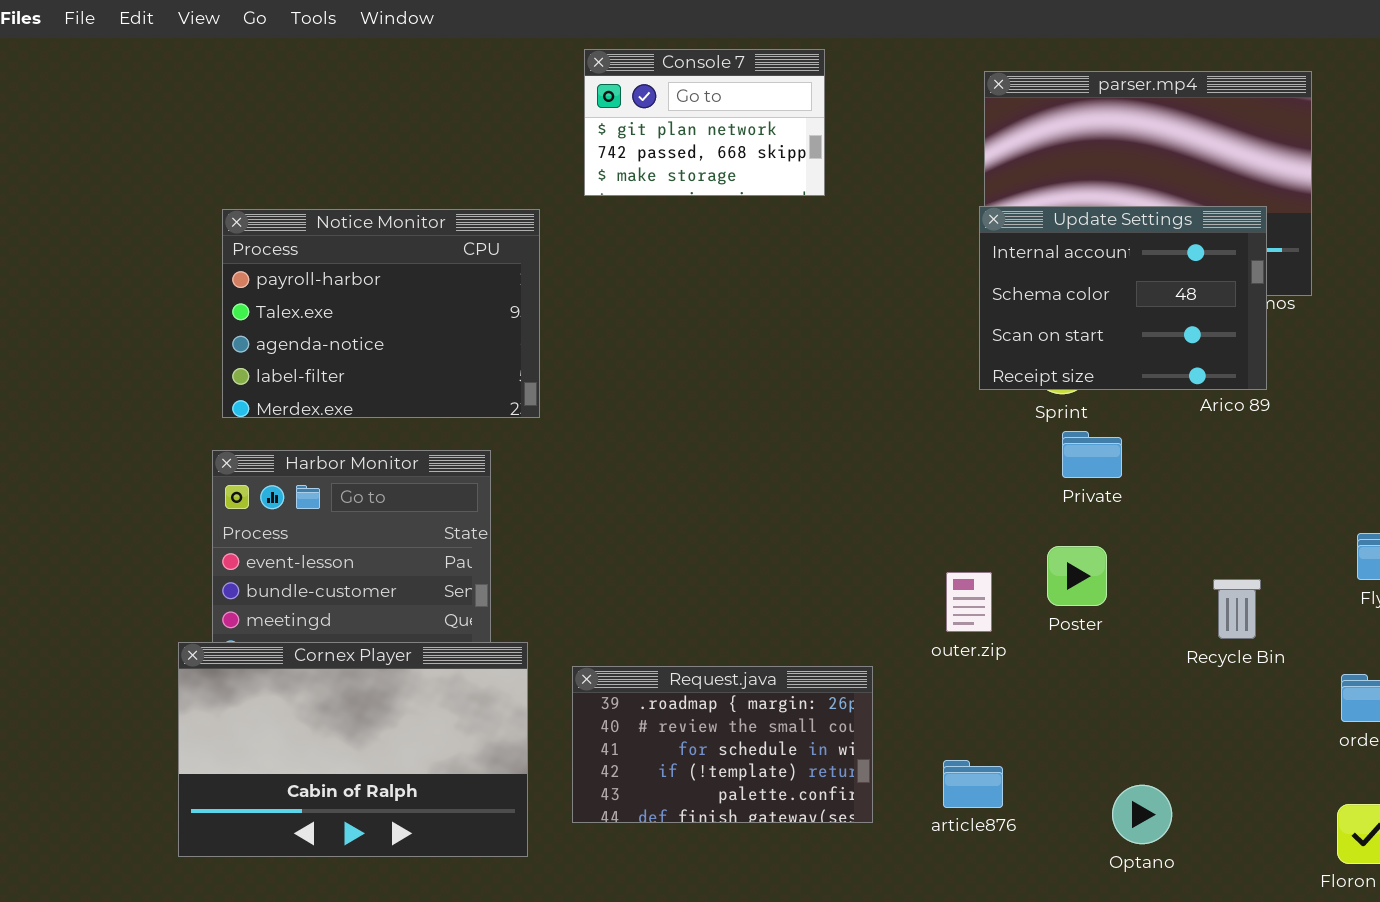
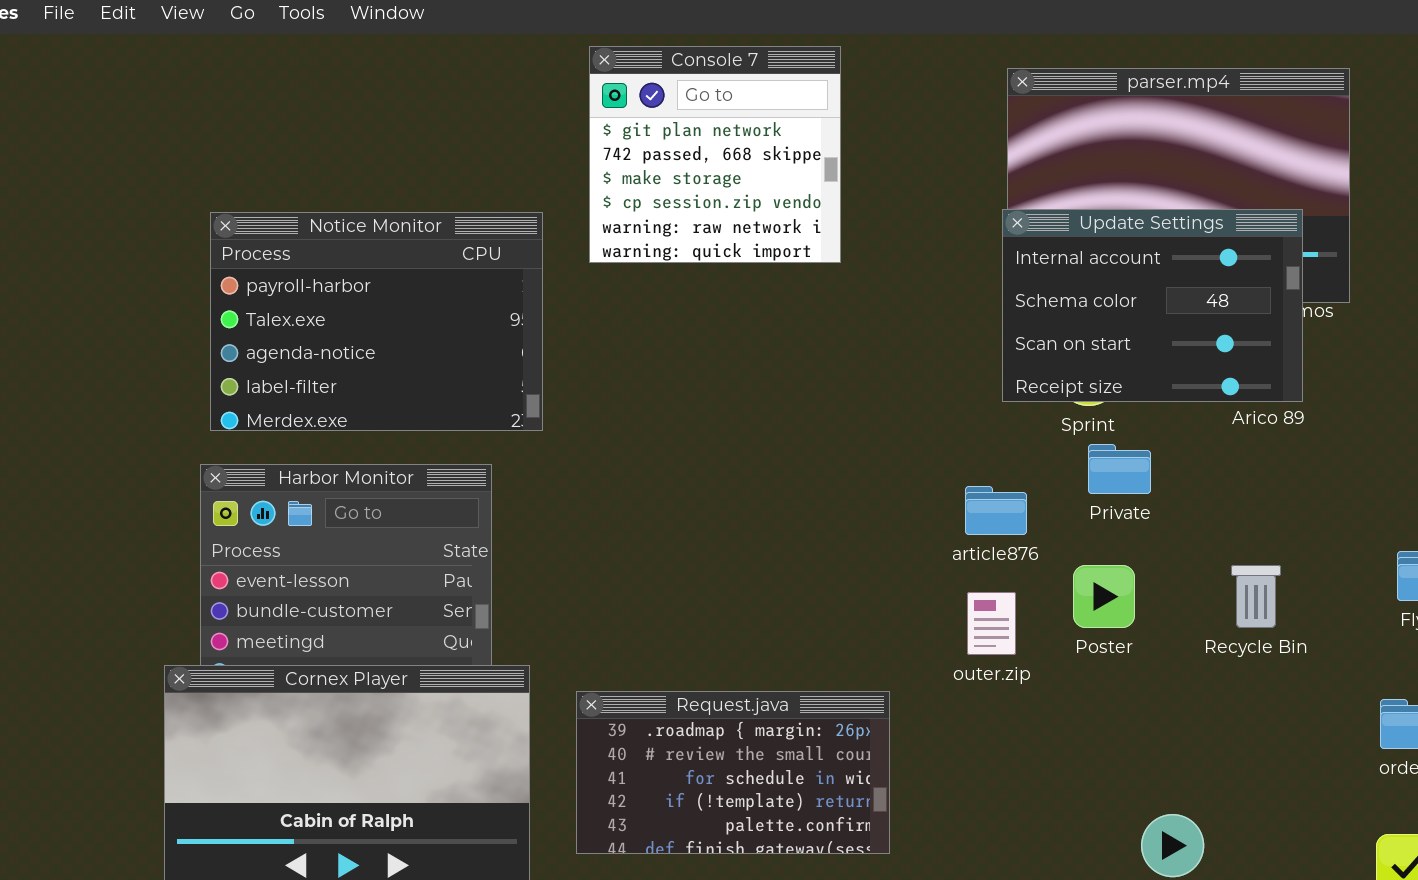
Console 7: [584,49,825,196] -> [589,46,841,263], resized
Recycle Bin: [1213,579,1261,639] -> [1231,565,1281,628], moved
article876: [943,760,1003,808] -> [965,486,1027,535], moved

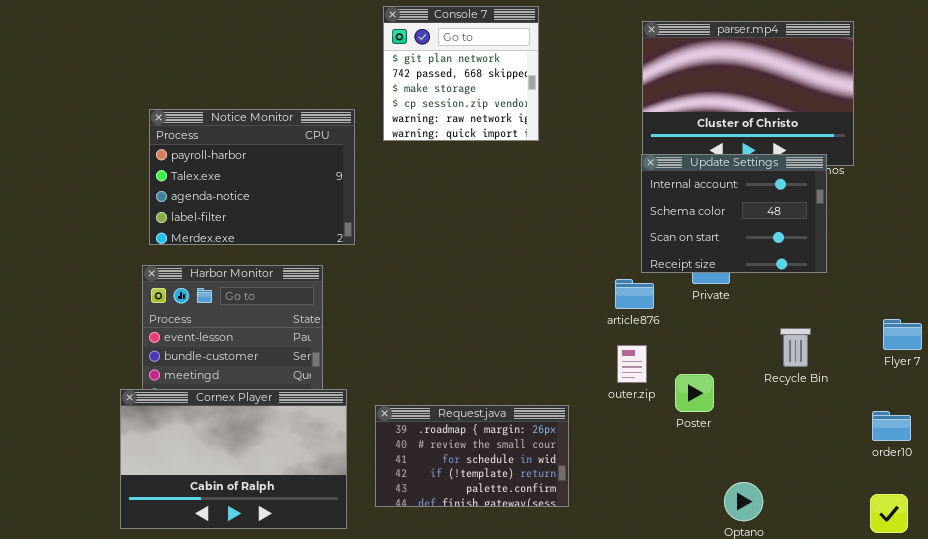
Update Settings: [1002,209,1303,402] -> [641,154,827,273], moved
Poster: [1073,565,1135,628] -> [675,374,714,412], moved

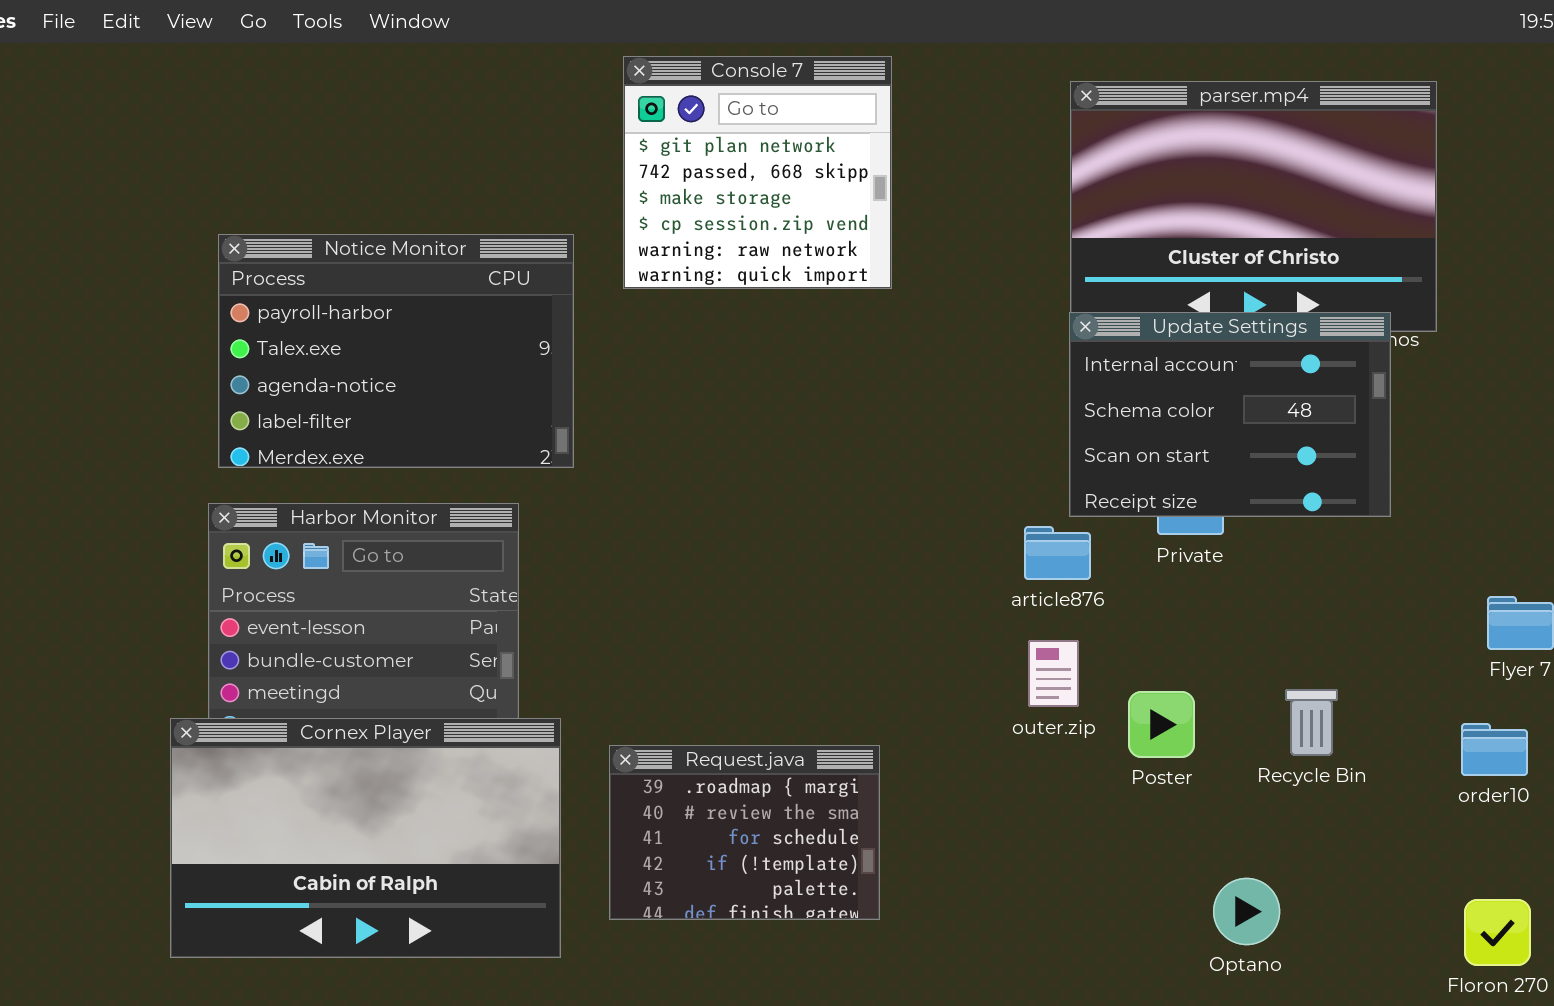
Recycle Bin: [780,328,811,367] -> [1285,689,1338,756], moved
Request.java: [375,405,569,507] -> [609,745,880,920], resized
order10: [872,411,911,441] -> [1461,723,1528,776], moved

